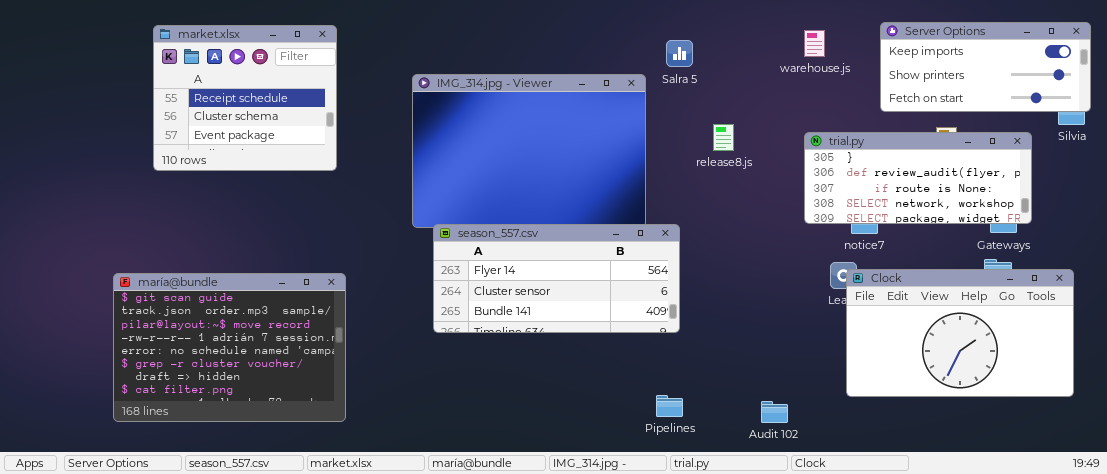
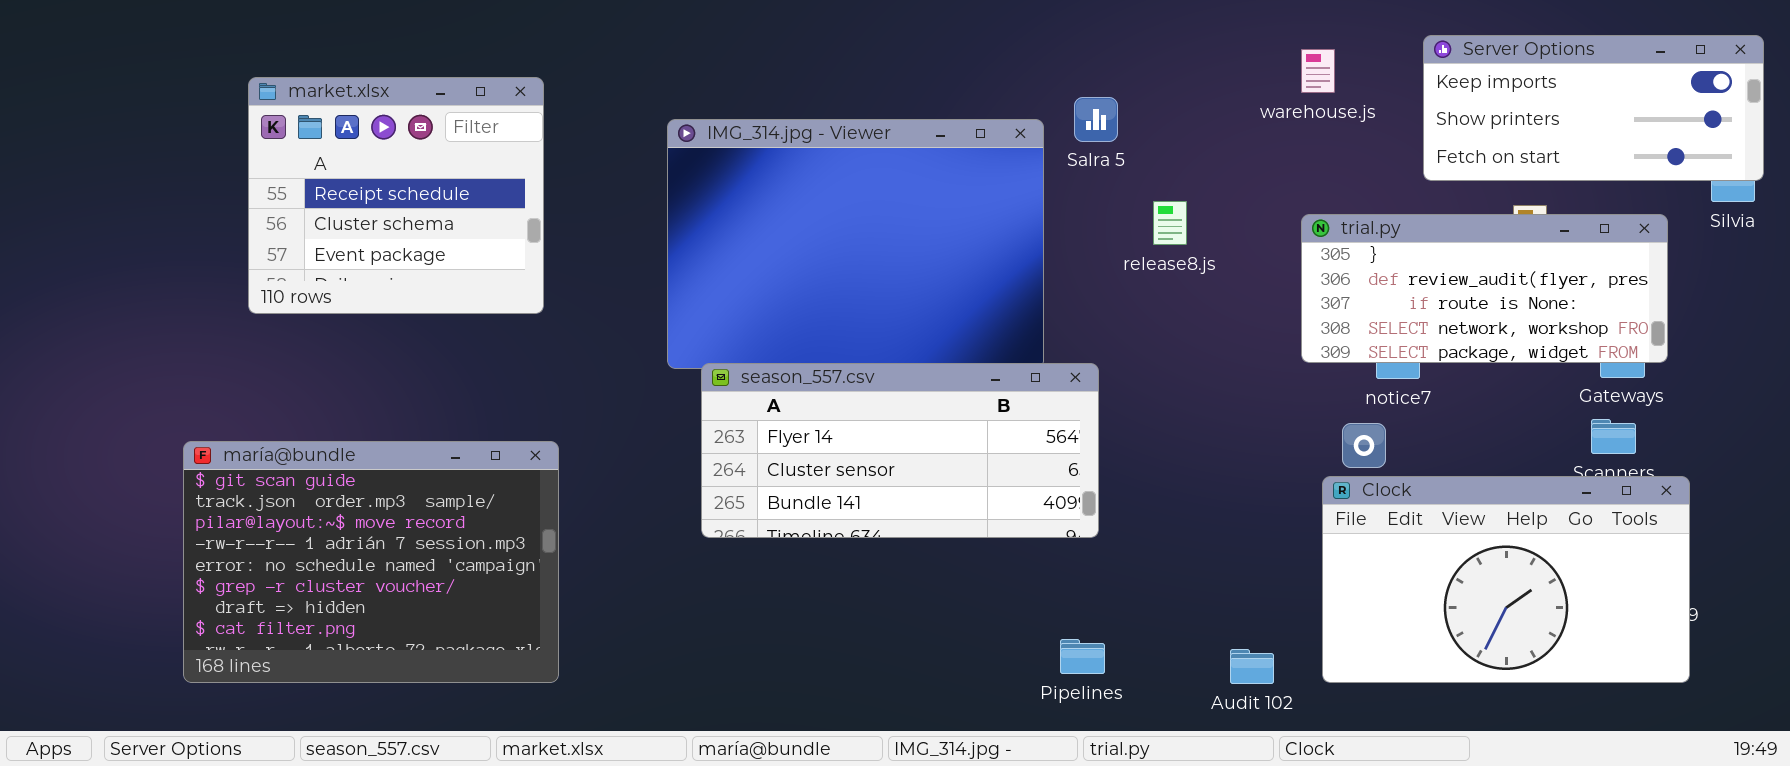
market.xlsx: [153,25,337,171] -> [248,77,544,314], moved
Salra 5: [666,40,693,67] -> [1074,97,1118,142], moved
Clock: [846,269,1074,397] -> [1322,476,1690,683], moved

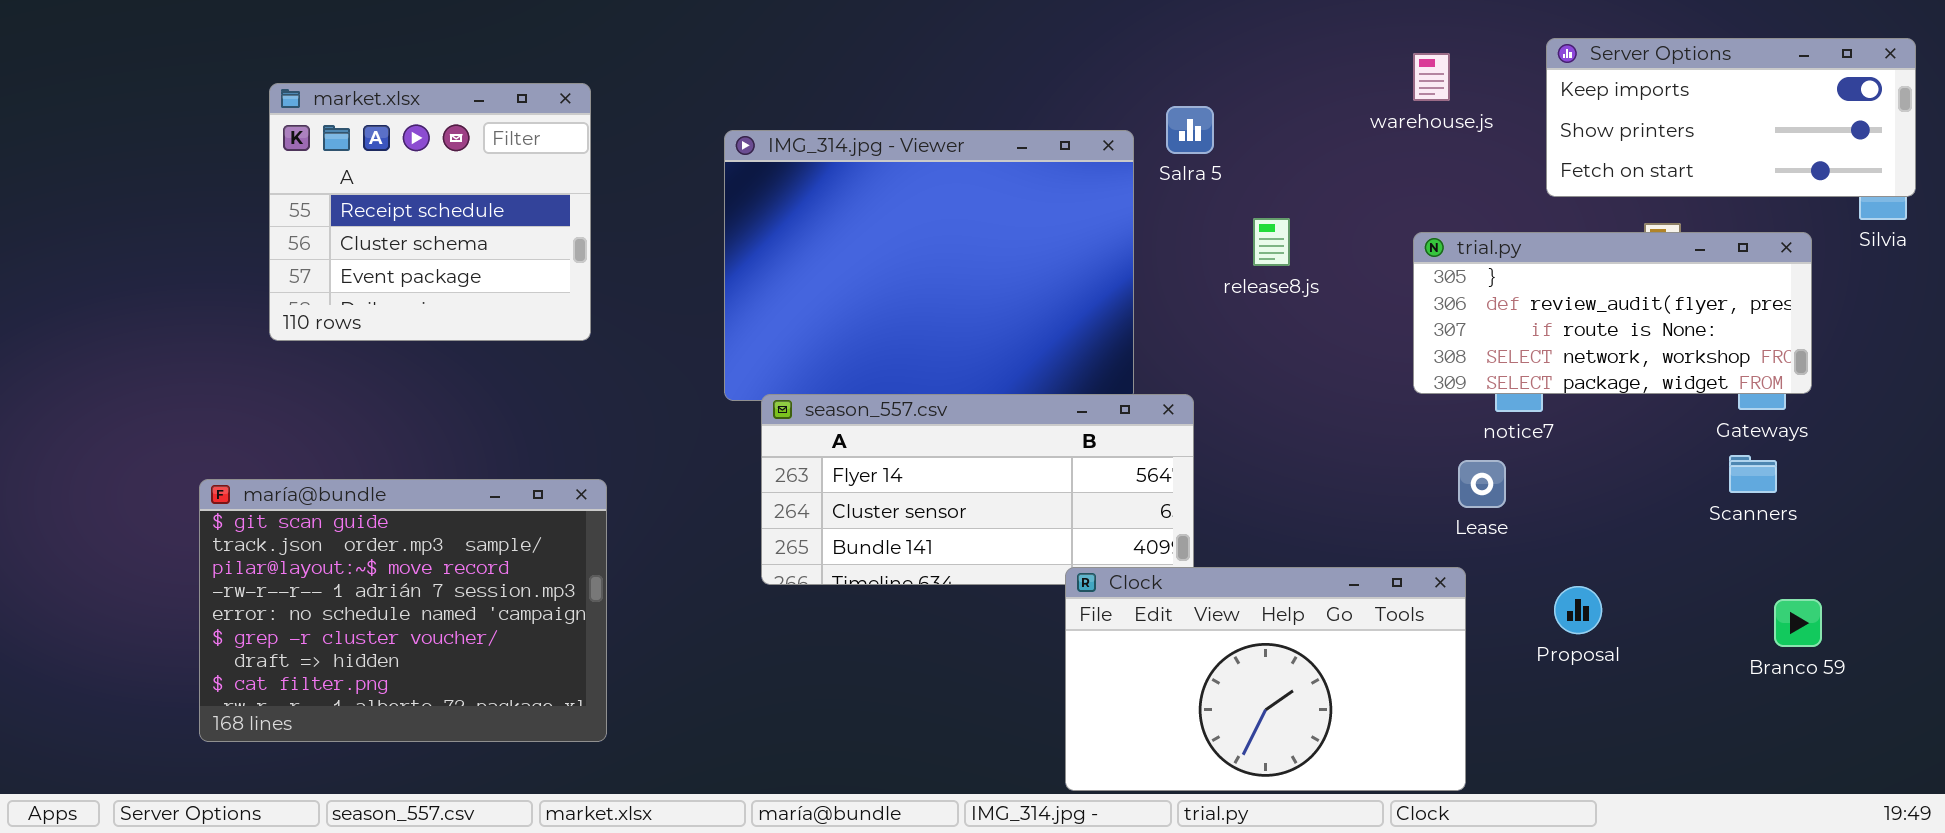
Clock: [1322,476,1690,683] -> [1065,567,1466,791], moved

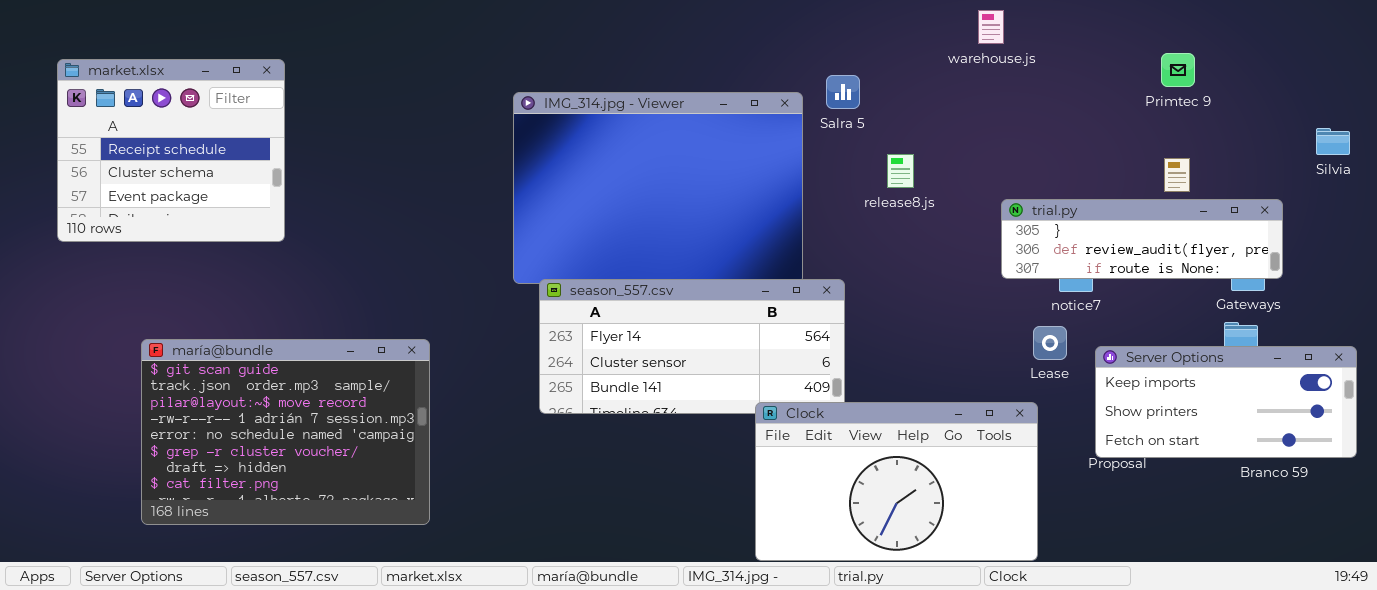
Server Options: [1546,38,1916,197] -> [1095,346,1357,458], moved
warehouse.js: [1413,53,1450,101] -> [978,10,1004,44], moved
market.xlsx: [269,83,591,341] -> [57,59,285,242], moved
trial.py: [1413,232,1812,394] -> [1001,199,1283,279], resized

